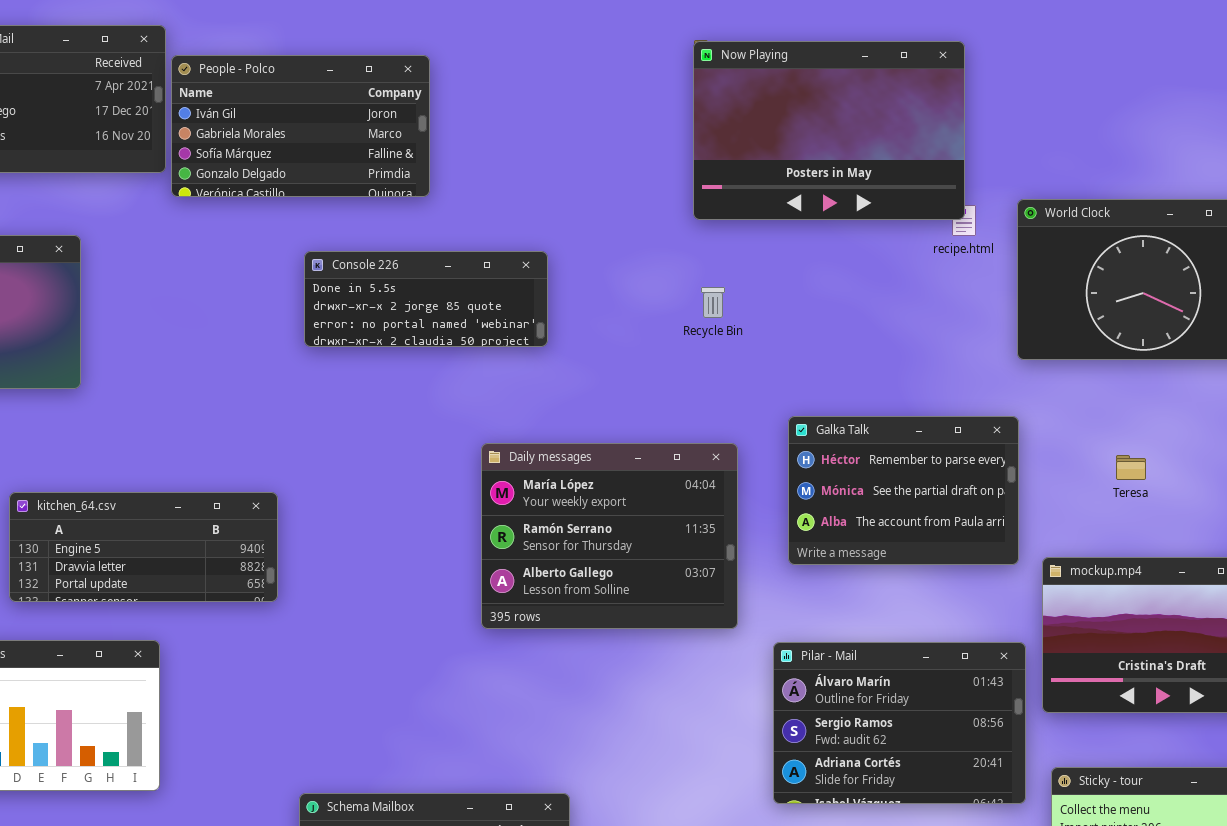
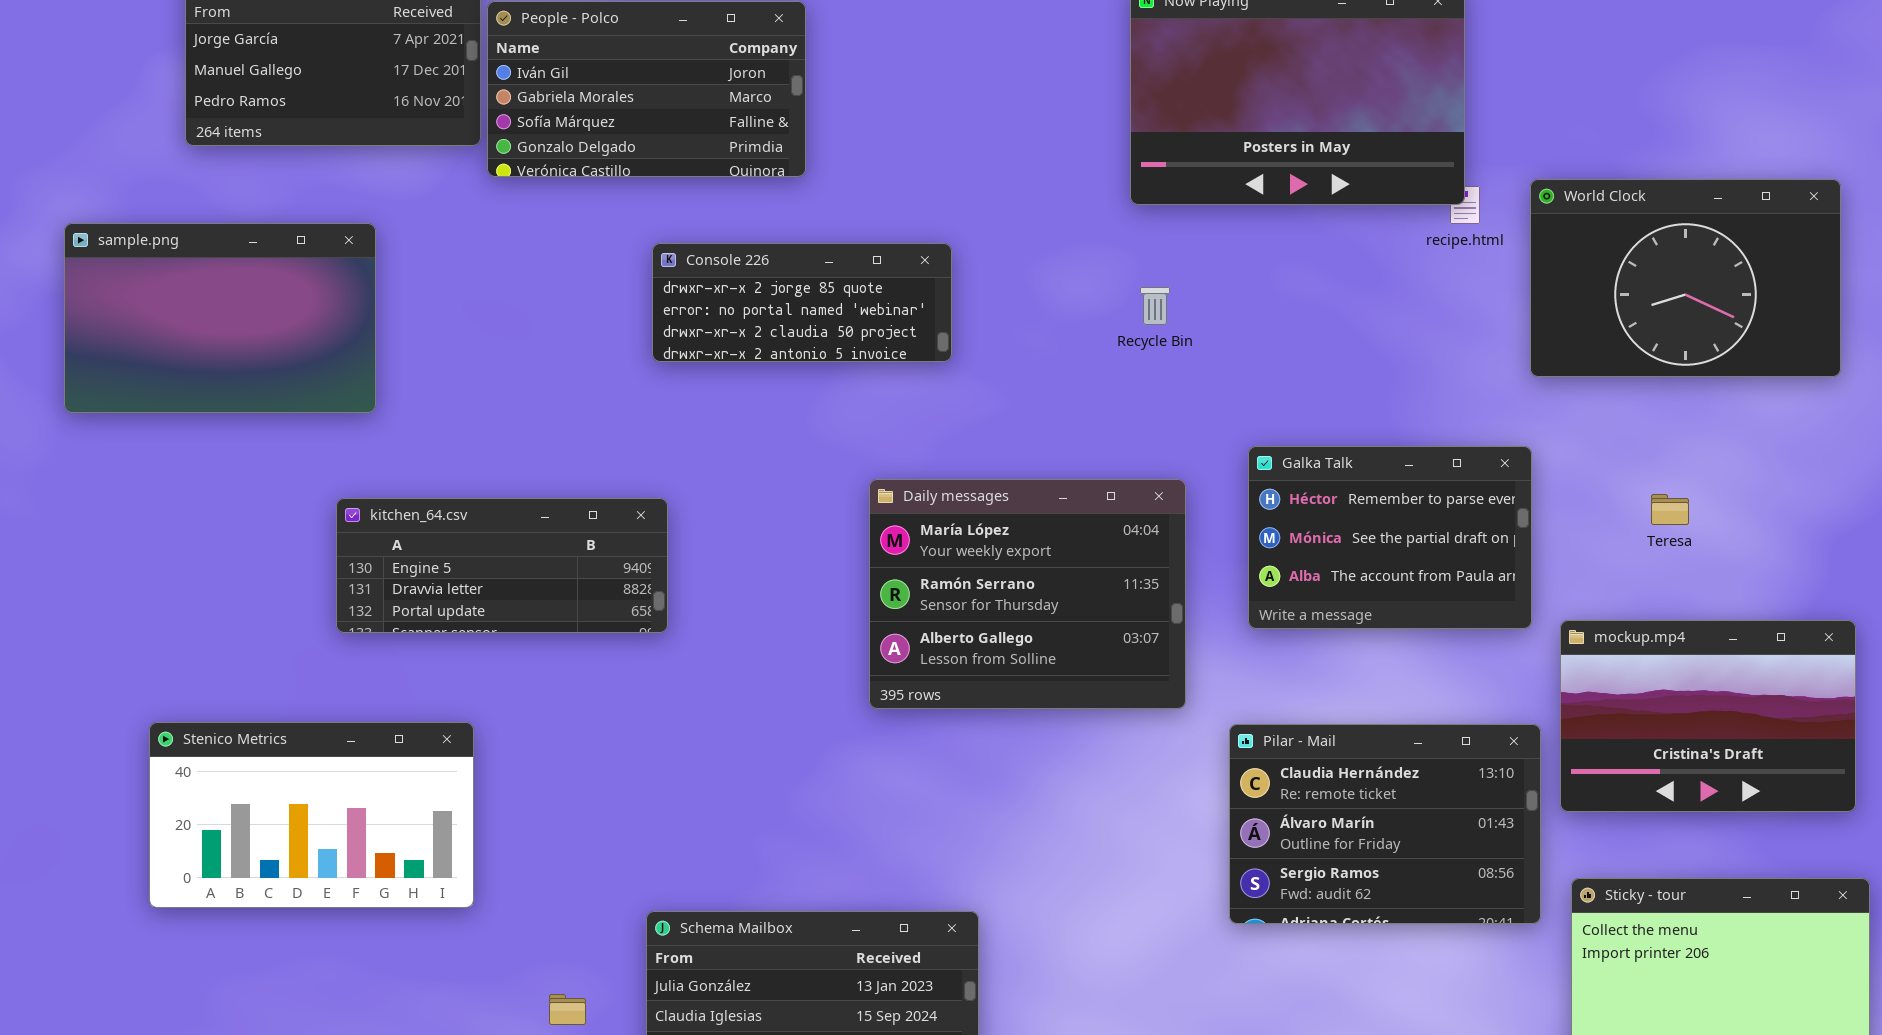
Console 226: [304,251,548,347] -> [652,243,952,362], scrolled down 1 row
kitchen_64.csv: [9,492,278,602] -> [336,498,668,633], moved
Pilar - Mail: [773,642,1026,804] -> [1229,724,1541,924], scrolled up 1 row

